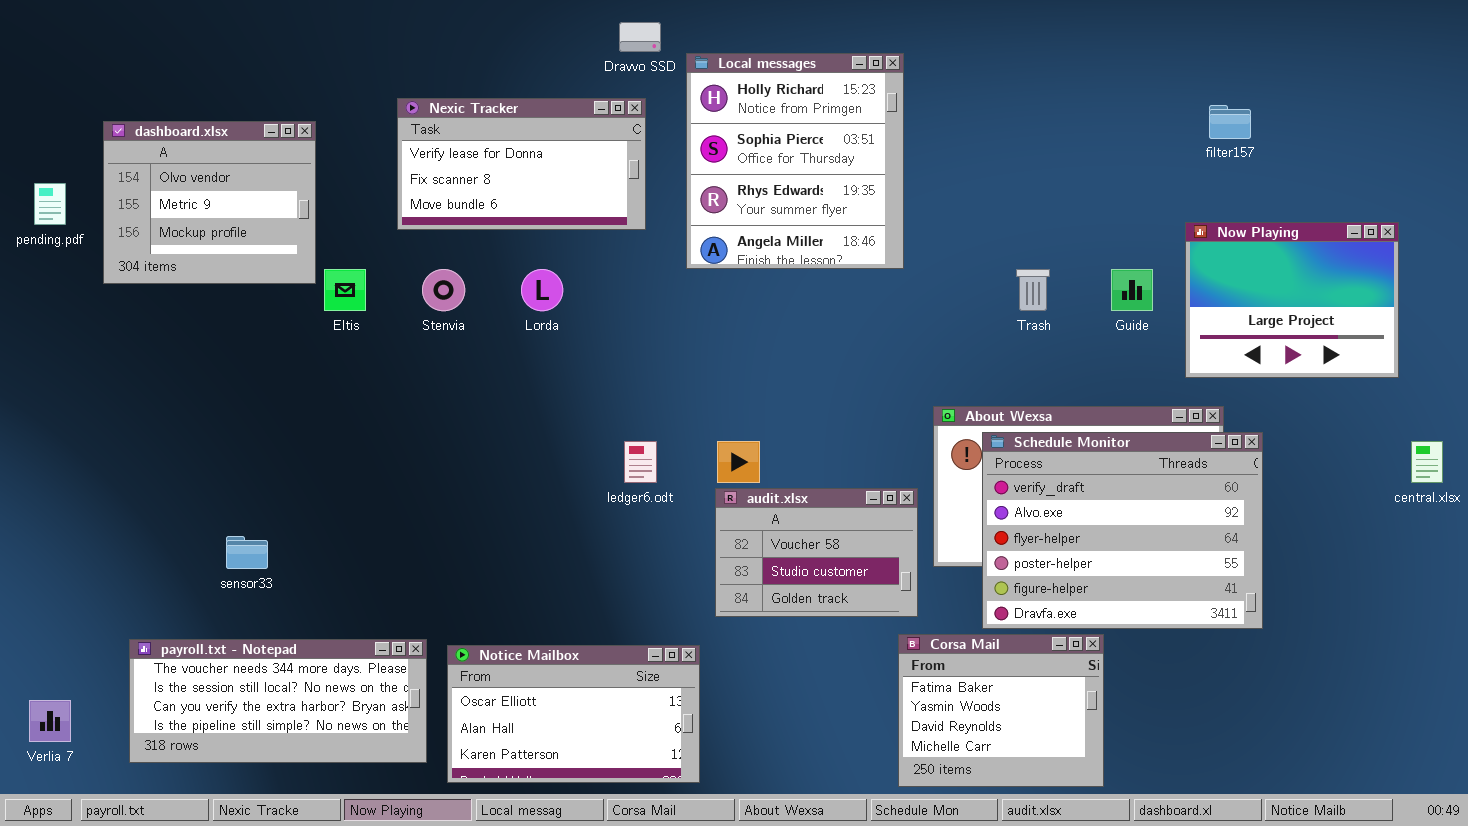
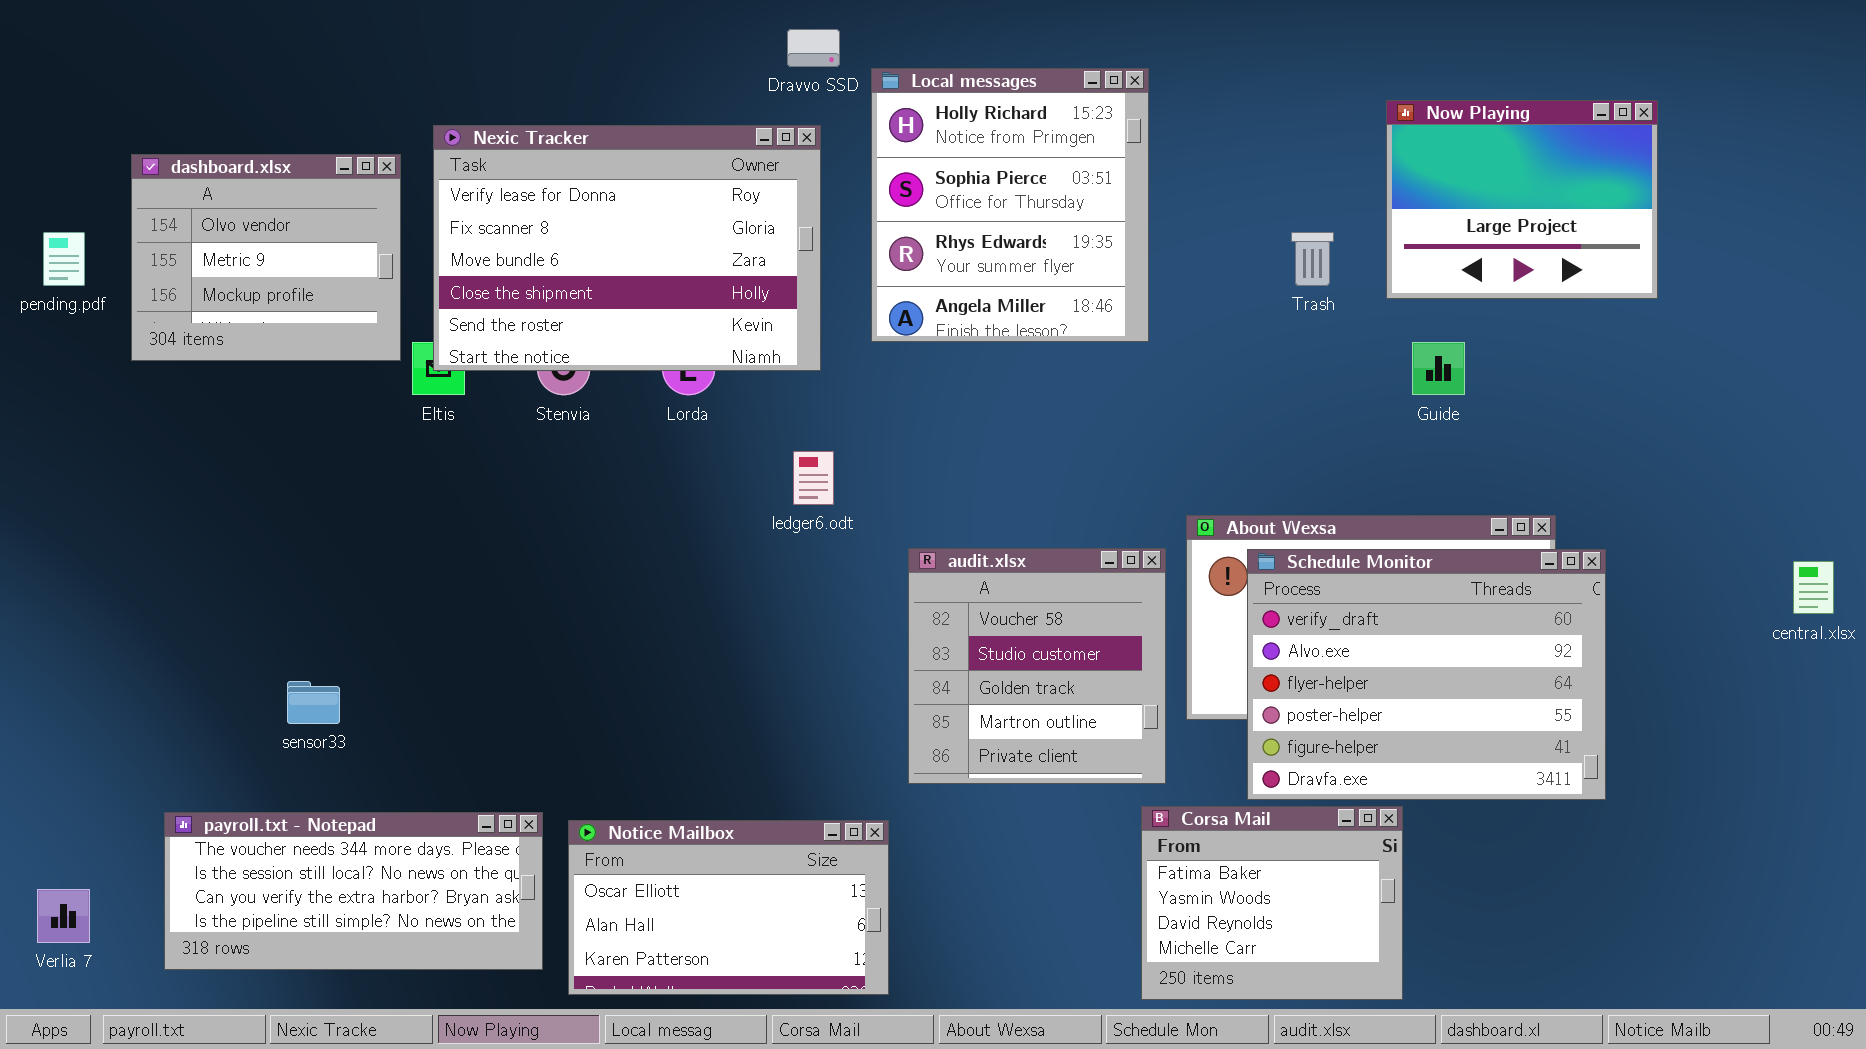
Nexic Tracker: [397,98,646,230] -> [433,125,821,371], resized
Now Playing: [1185,222,1399,378] -> [1386,100,1658,299], moved
Trash: [1016,269,1050,311] -> [1291,232,1334,286], moved
ledger6.odt: [624,441,657,483] -> [793,451,834,505], moved
audit.xlsx: [715,488,918,617] -> [908,548,1166,784], resized

